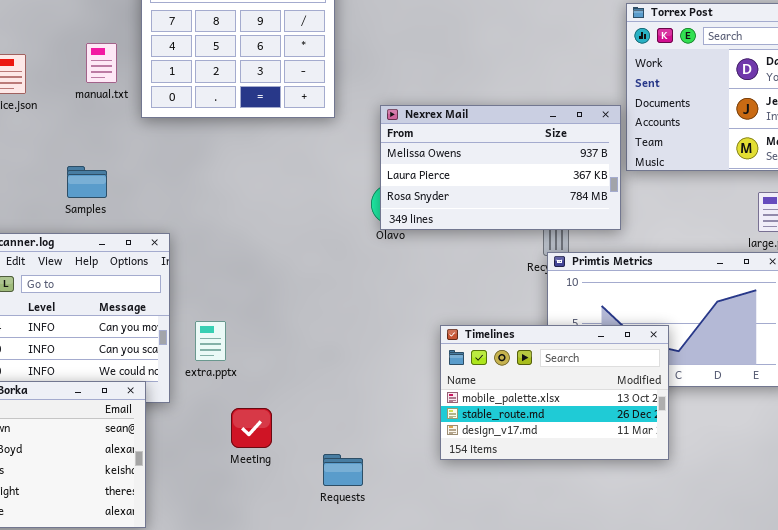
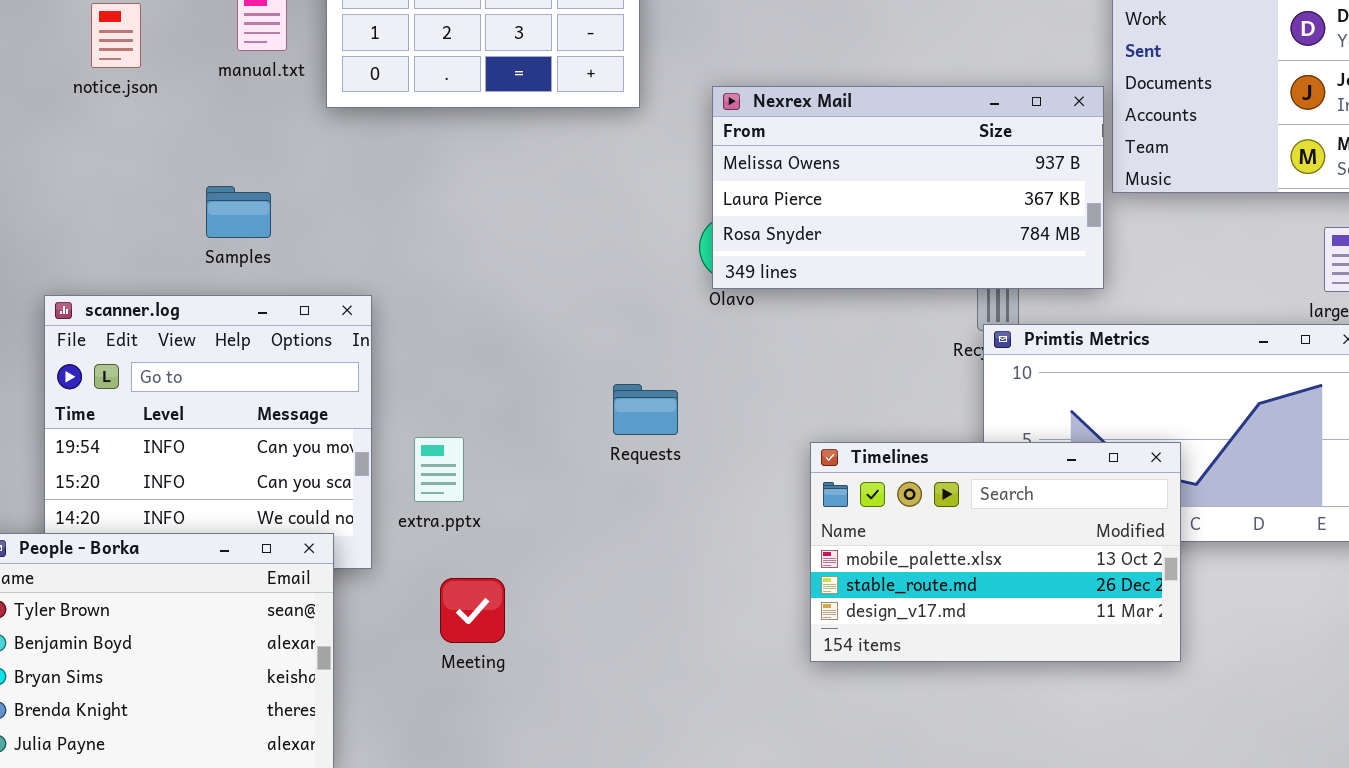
Meeting: [231,408,272,448] -> [440,578,505,643], moved
Requests: [323,454,363,486] -> [613,384,678,435], moved

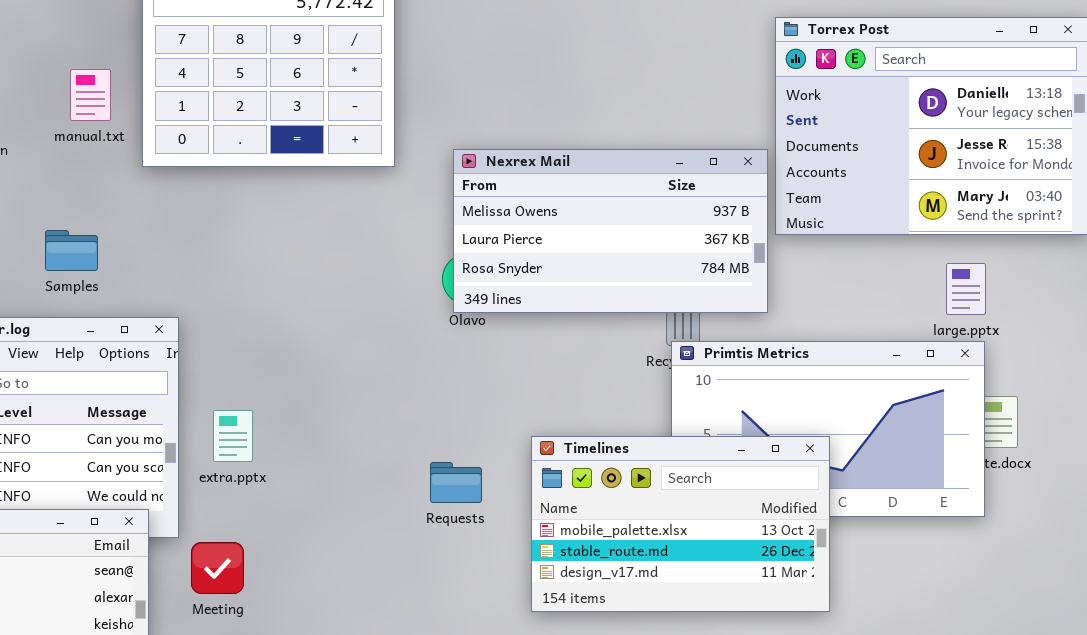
Requests: [613,384,678,435] -> [430,462,482,503], moved
extra.pptx: [414,437,464,502] -> [213,410,253,462], moved
Meeting: [440,578,505,643] -> [191,542,244,594], moved

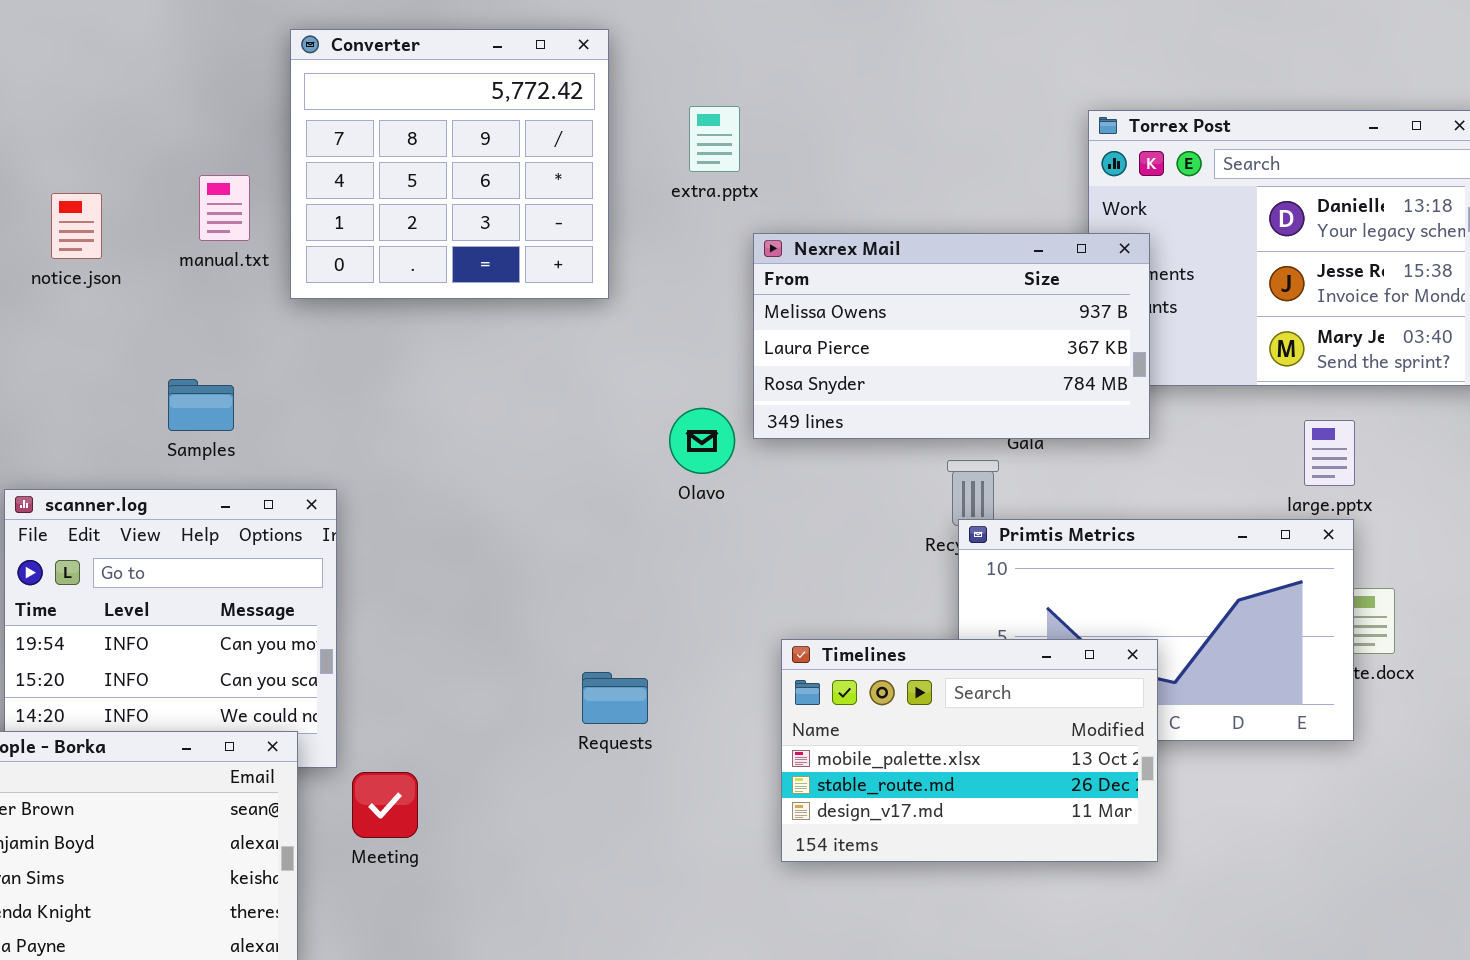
Nexrex Mail: [453,149,768,313] -> [753,233,1150,439], moved
extra.pptx: [213,410,253,462] -> [689,106,740,172], moved
Requests: [430,462,482,503] -> [582,672,648,724], moved

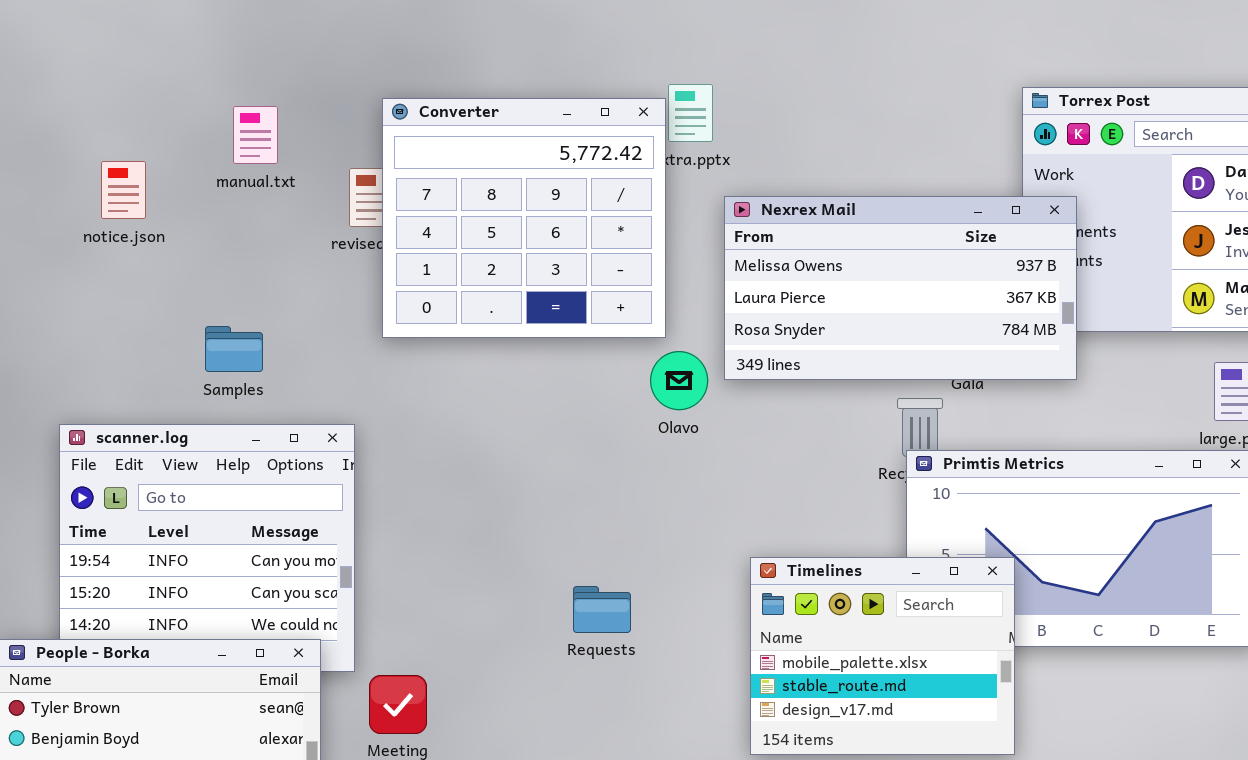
Converter: [290,29,609,299] -> [382,98,666,338], moved
manual.txt: [199,175,250,241] -> [233,106,278,164], moved
Timelines: [781,639,1158,862] -> [750,557,1015,755], resized

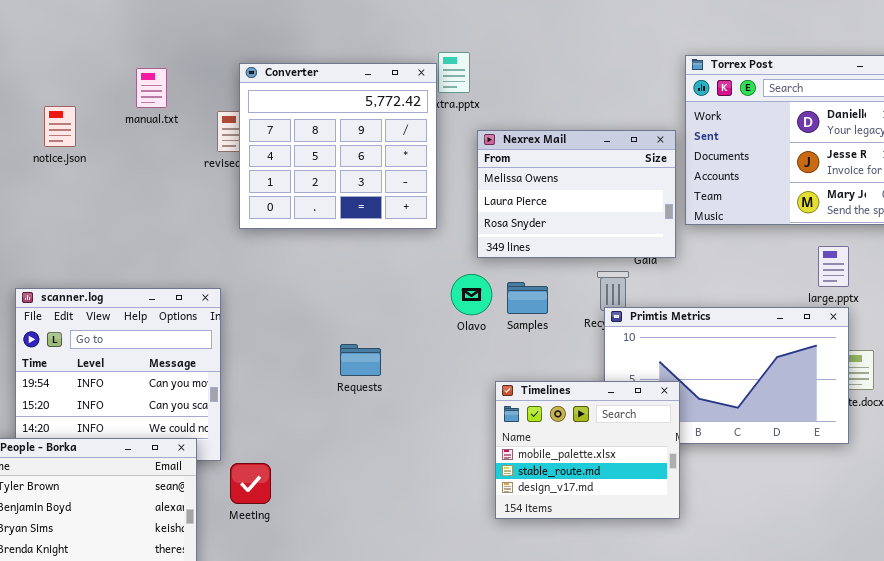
Nexrex Mail: [724,196,1077,380] -> [477,130,676,258], resized
Samples: [205,326,263,372] -> [507,282,548,314], moved
Olavo: [650,351,708,410] -> [451,274,492,315], moved
Requests: [573,586,631,633] -> [340,344,381,376], moved

